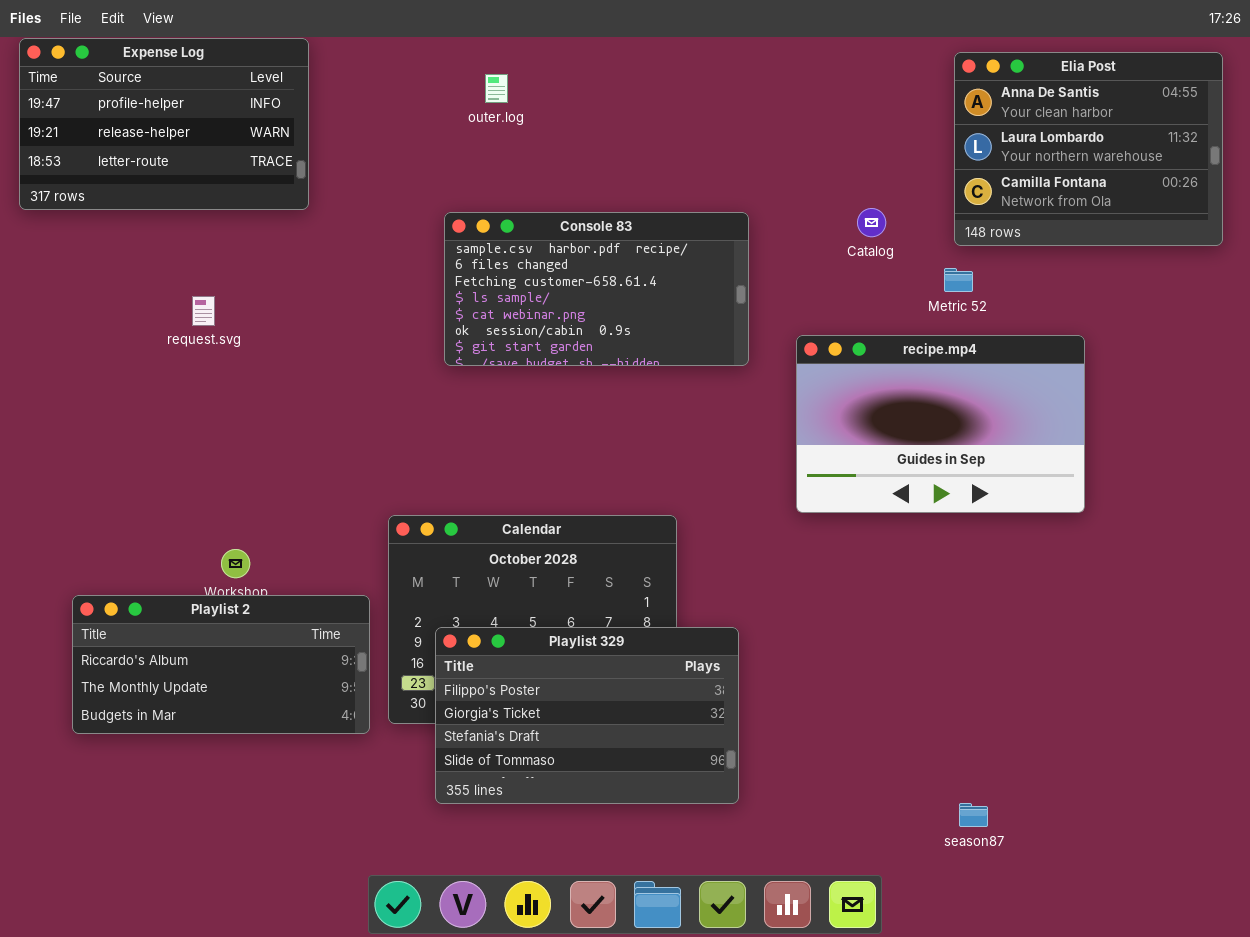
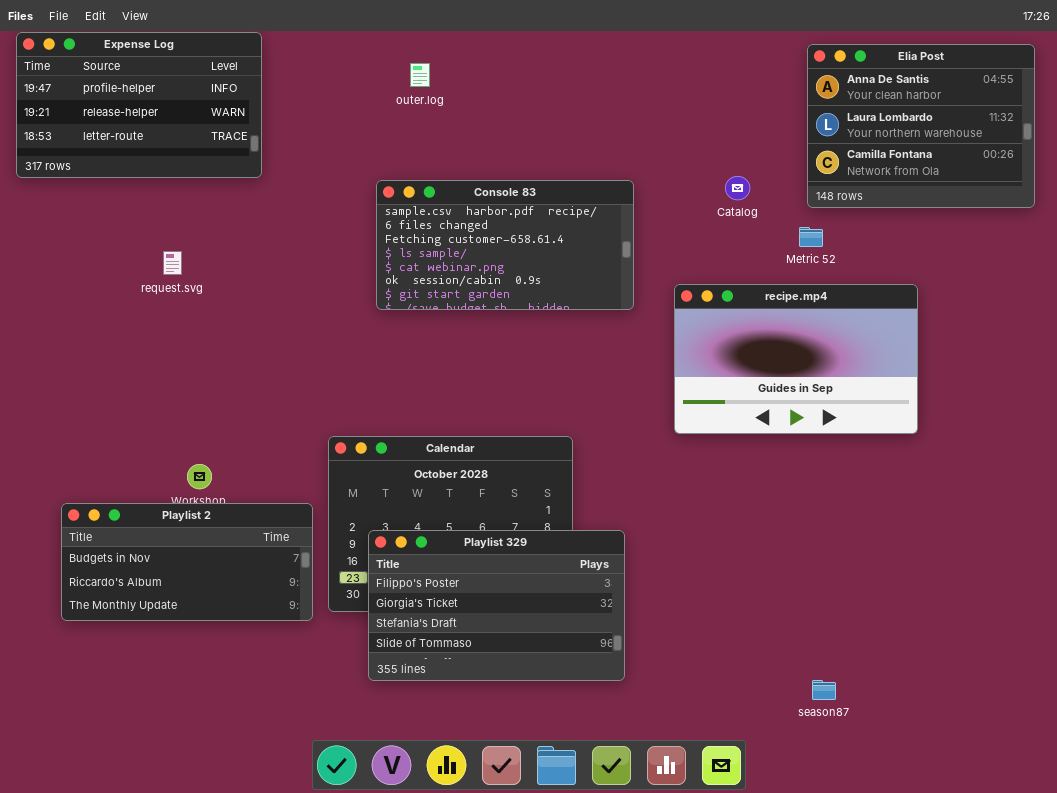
Playlist 2: [72,595,370,734] -> [61,503,313,621], scrolled up 1 row

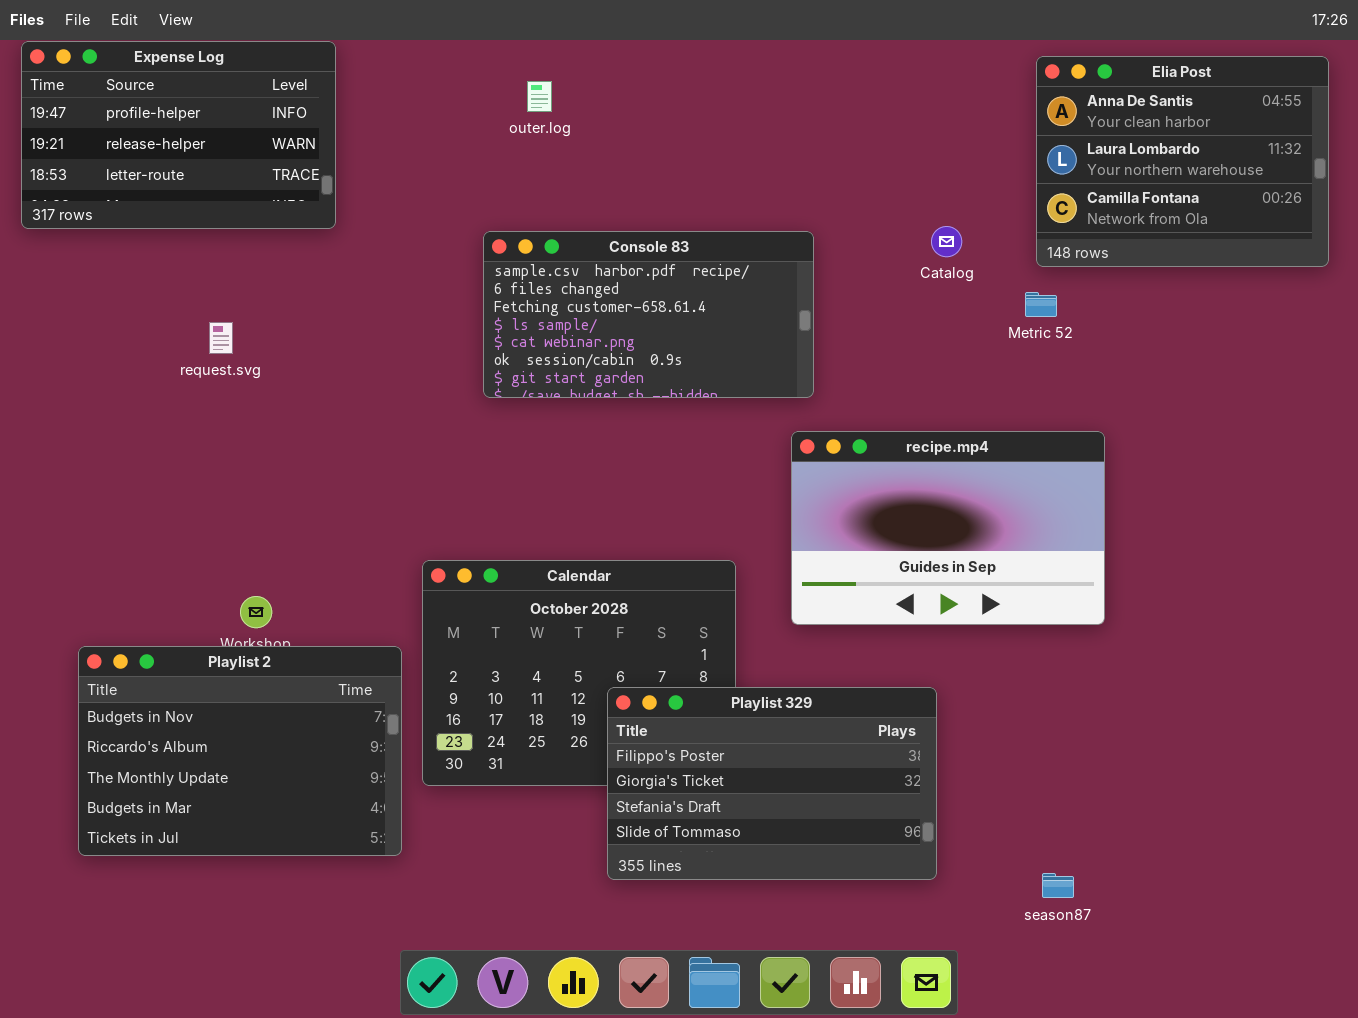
recipe.mp4: [674,284,918,434] -> [791,431,1105,625], moved
Playlist 2: [61,503,313,621] -> [78,646,402,856], resized
Playlist 329: [368,530,625,681] -> [607,687,937,880], moved

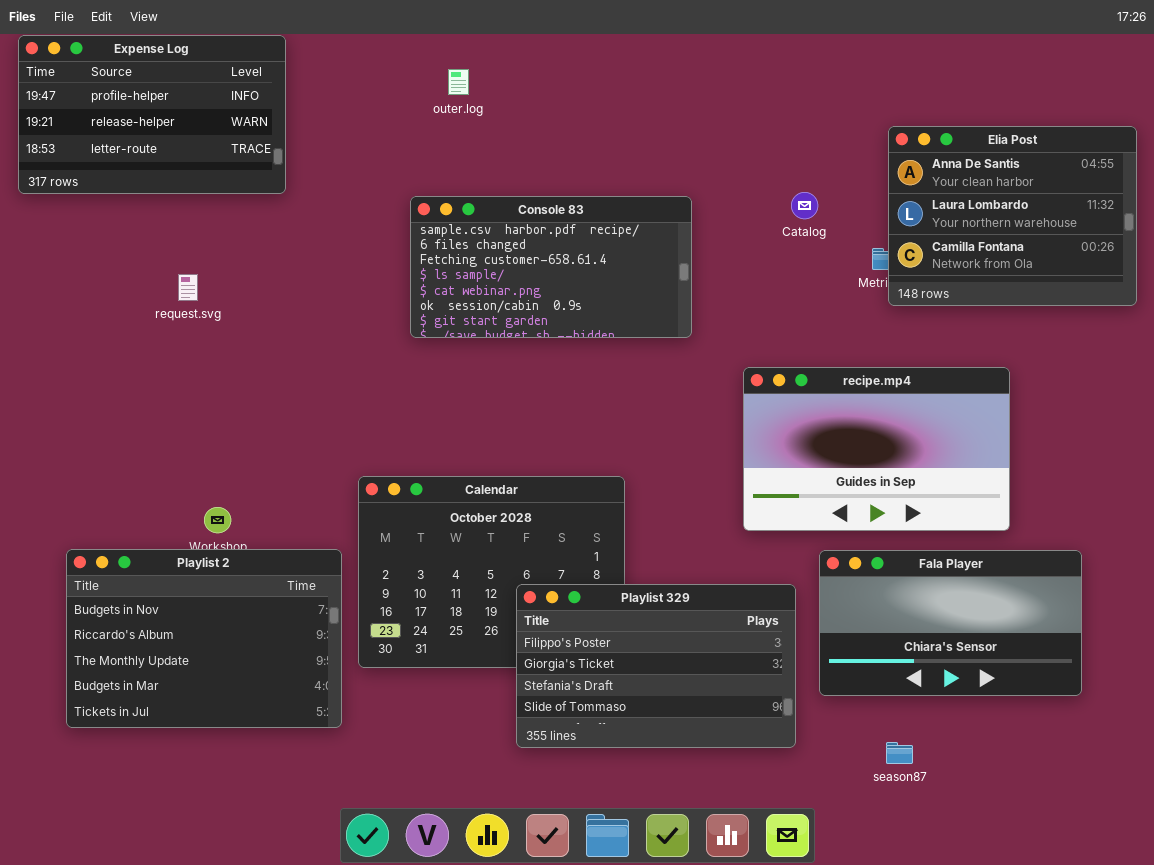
Elia Post: [1036,56,1329,267] -> [888,126,1137,306], moved
recipe.mp4: [791,431,1105,625] -> [743,367,1010,531], moved
Fala Player: none -> [819,550,1082,696], opened

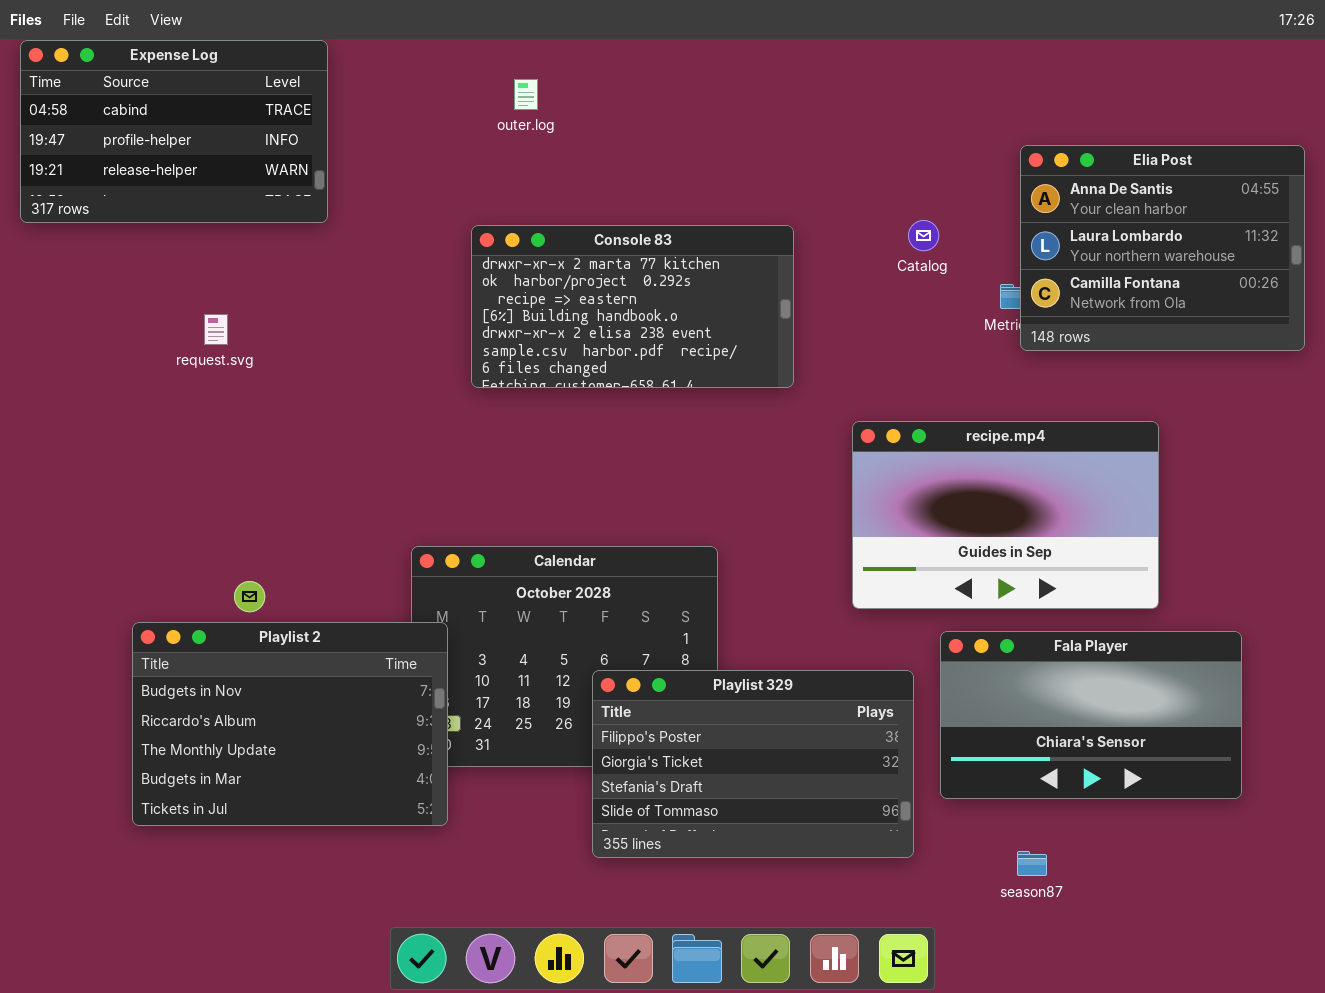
Expense Log: [18,35,286,194] -> [20,40,328,223], scrolled up 1 row
Console 83: [410,196,692,338] -> [471,225,794,388], scrolled up 5 rows
Playlist 2: [66,549,342,728] -> [132,622,448,826], moved

